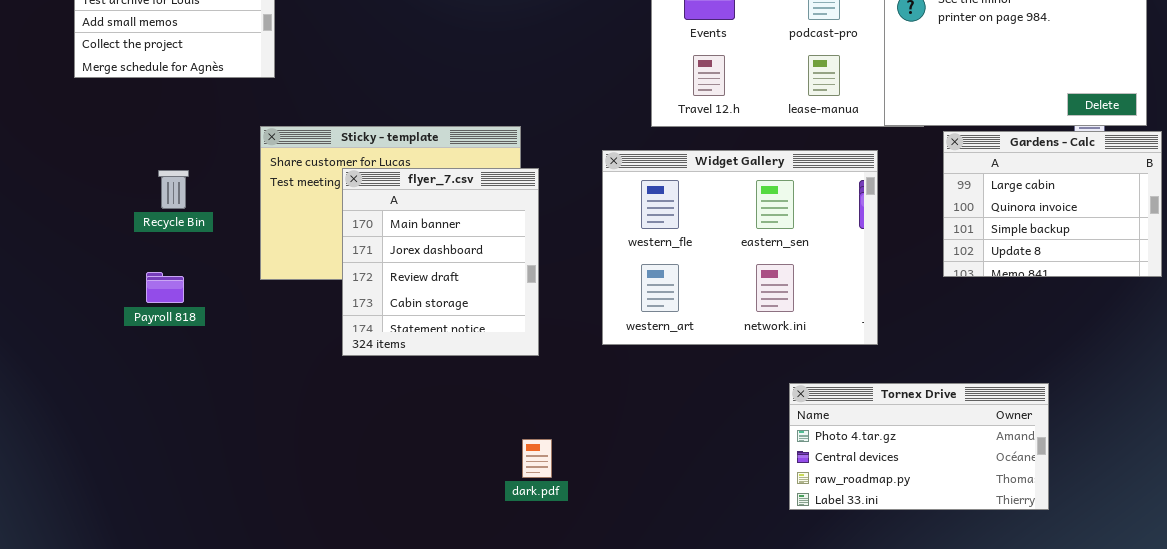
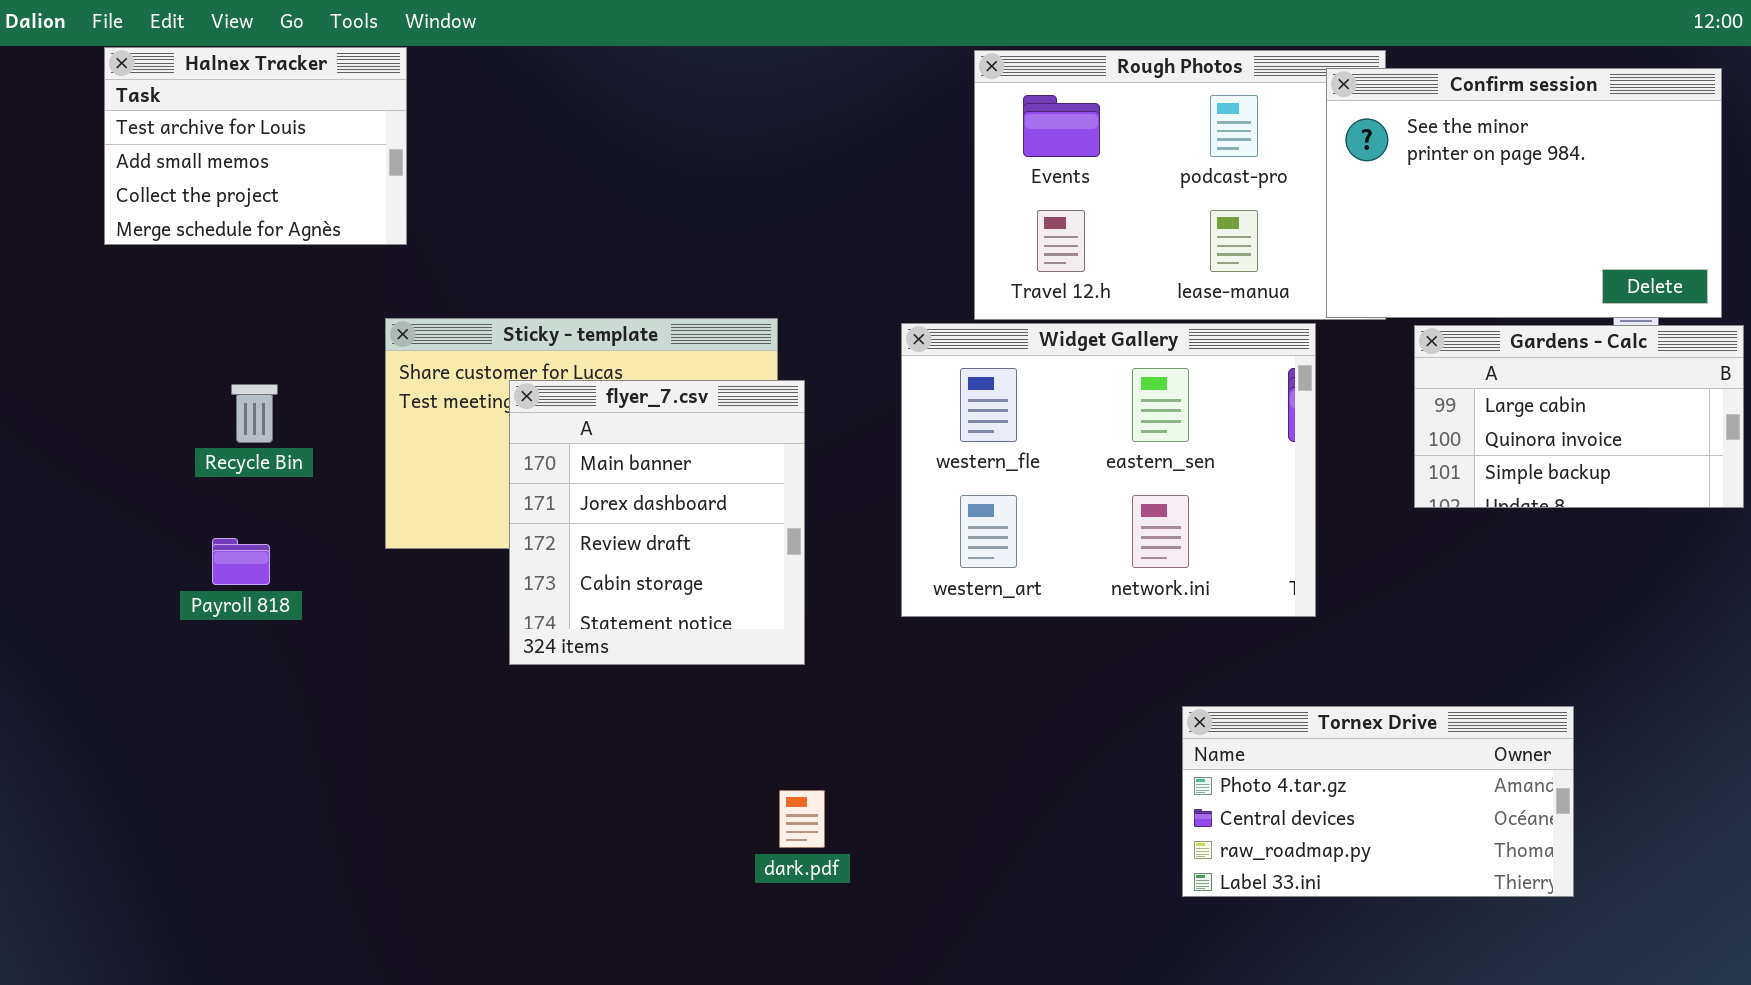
Gardens - Calc: [943,131,1162,277] -> [1414,325,1744,508], resized
Widget Gallery: [602,150,878,345] -> [901,323,1316,617], moved

